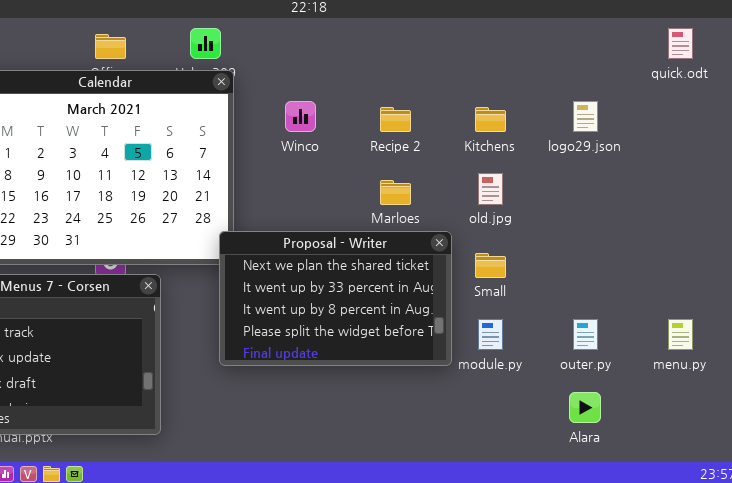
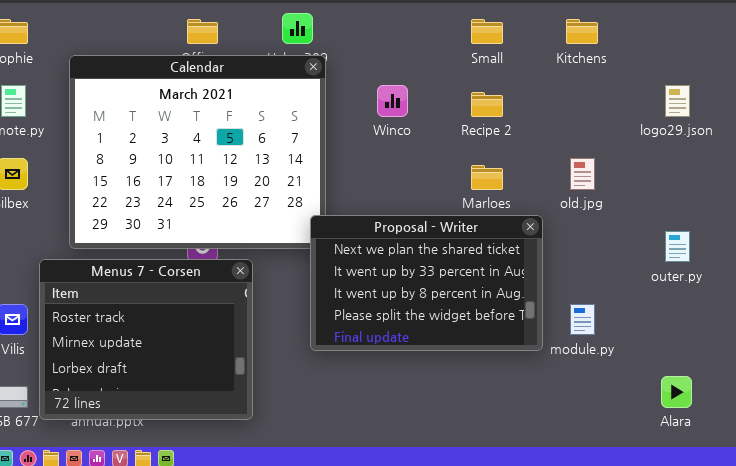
Kitchens: [475,107,506,132] -> [566,19,598,44], moved
Small: [475,253,506,278] -> [471,19,503,44], moved
outer.py: [573,319,598,350] -> [665,231,690,262], moved

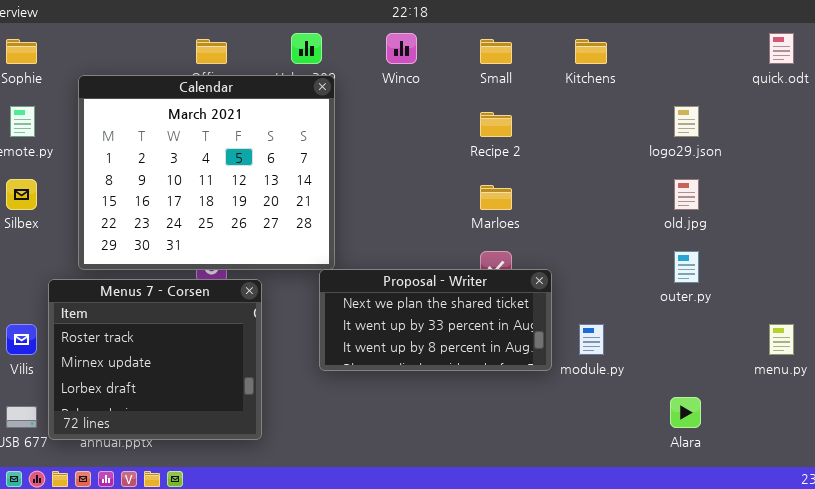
Winco: [377,85,408,117] -> [386,33,417,64], moved
old.jpg: [570,158,595,190] -> [674,179,699,210], moved
Proposal - Writer: [310,215,543,351] -> [319,269,552,371], resized

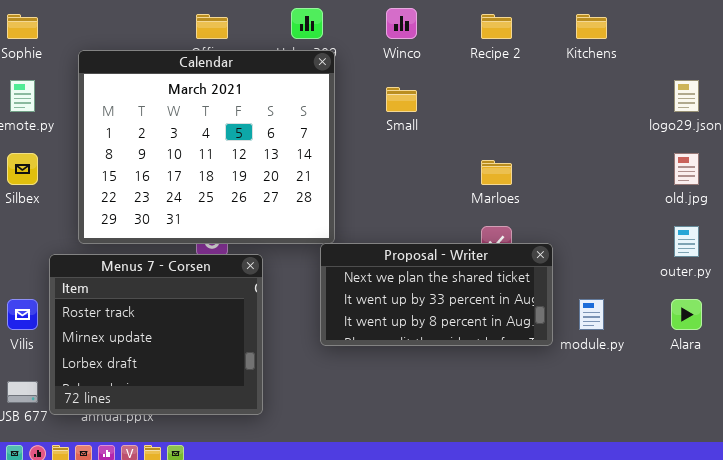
Small: [480,39,512,64] -> [386,87,417,112], moved
Recipe 2: [480,112,512,137] -> [481,14,512,39], moved
Alara: [670,397,701,428] -> [671,299,702,330], moved

